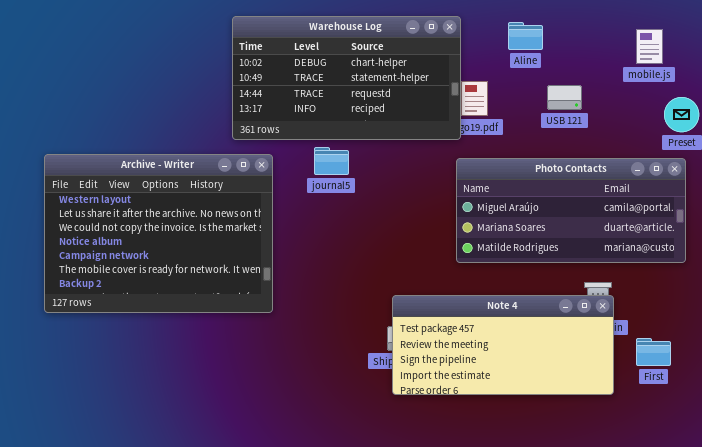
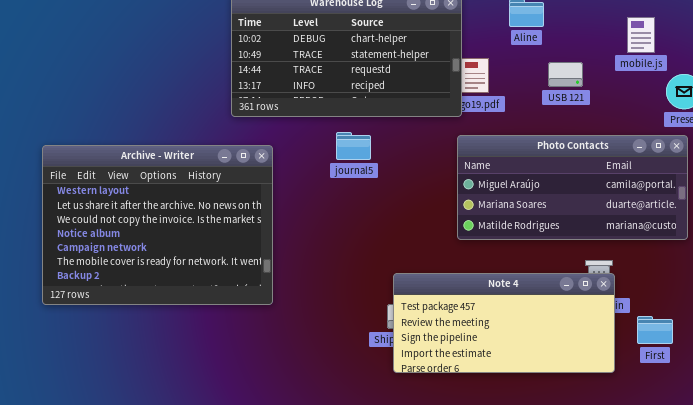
mobile.js: [636,29,663,64] -> [627,17,655,53], moved
journal5: [314,147,349,175] -> [336,132,371,160], moved
Archive - Writer: [44,154,273,313] -> [42,145,273,305], moved

